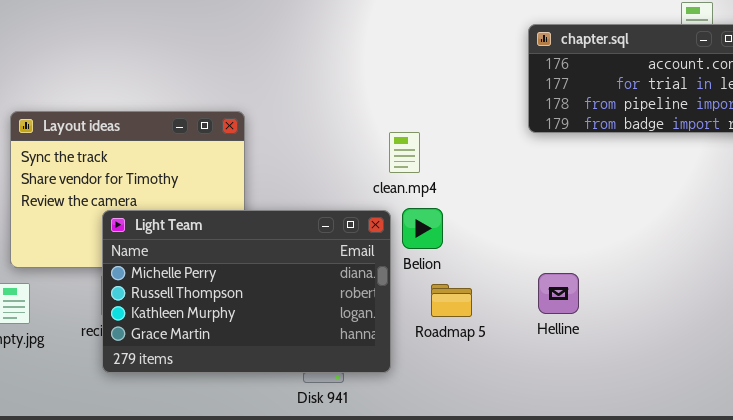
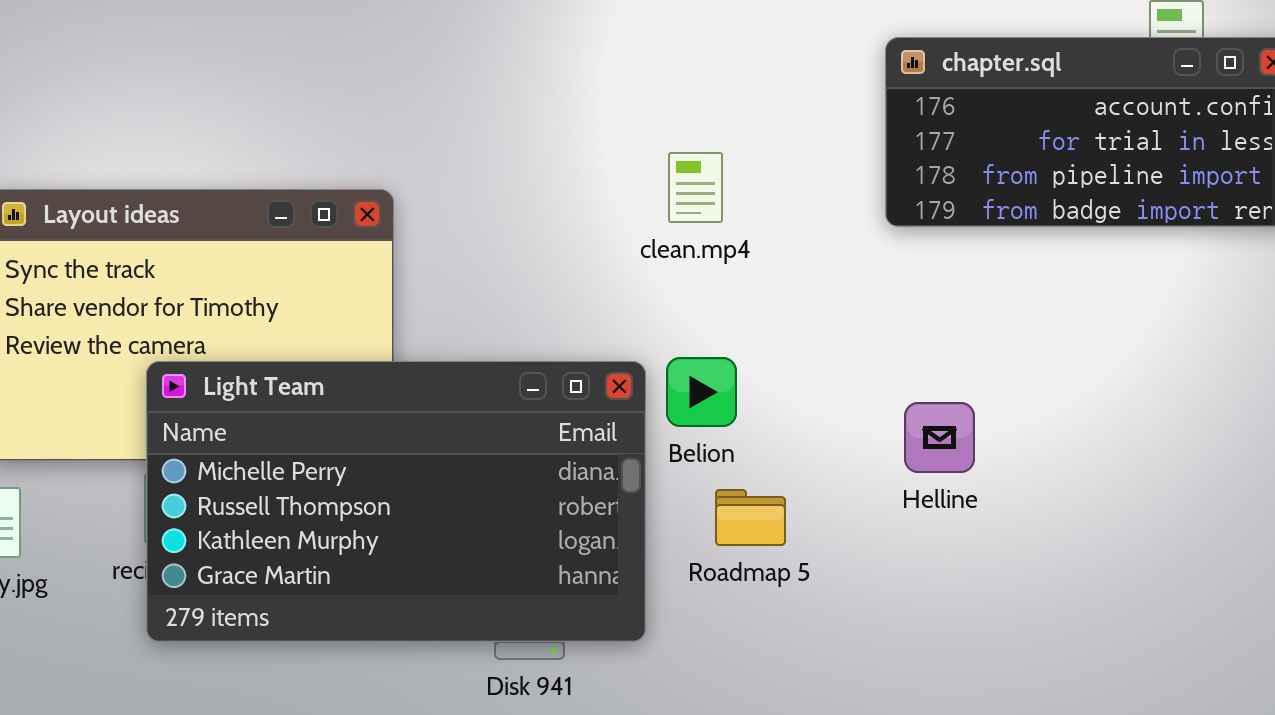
clean.mp4: [389,132,420,173] -> [668,152,723,223], moved
Helline: [538,273,579,314] -> [904,402,975,473], moved

